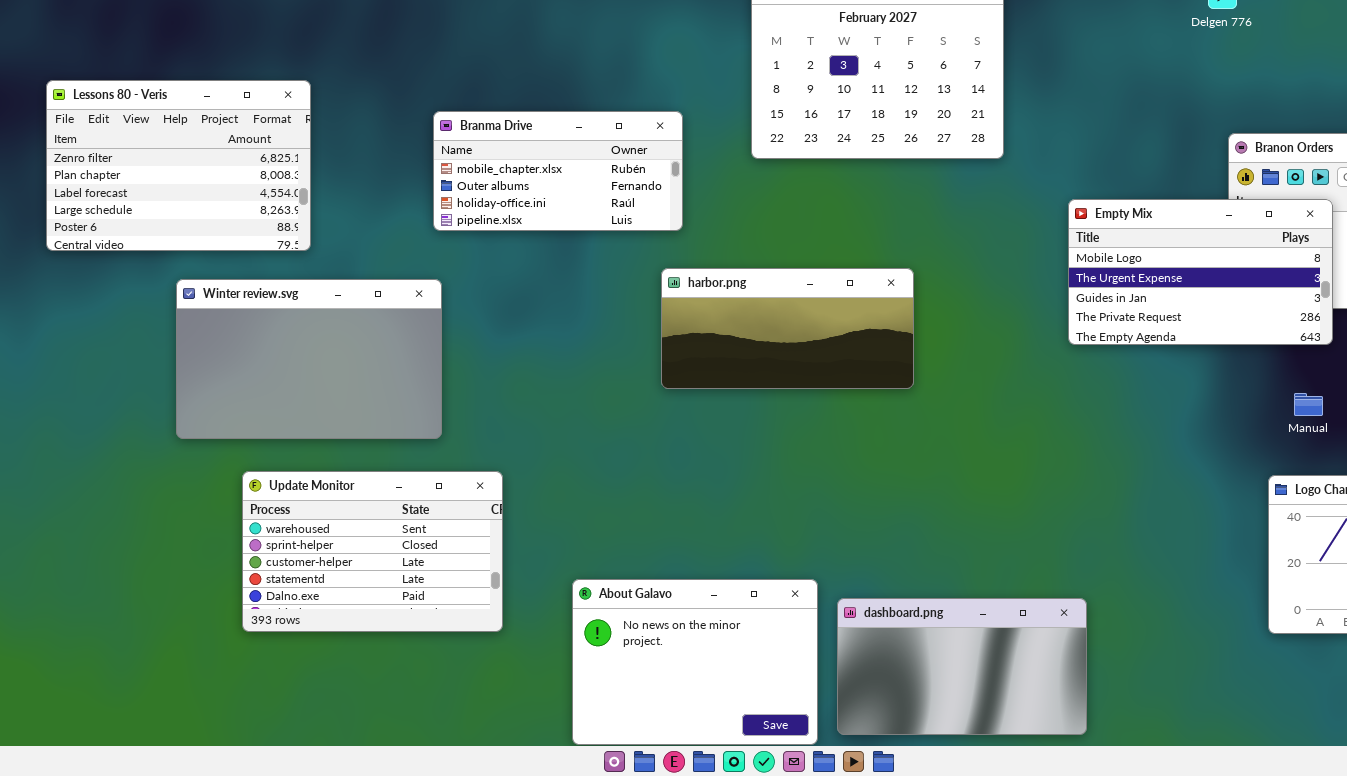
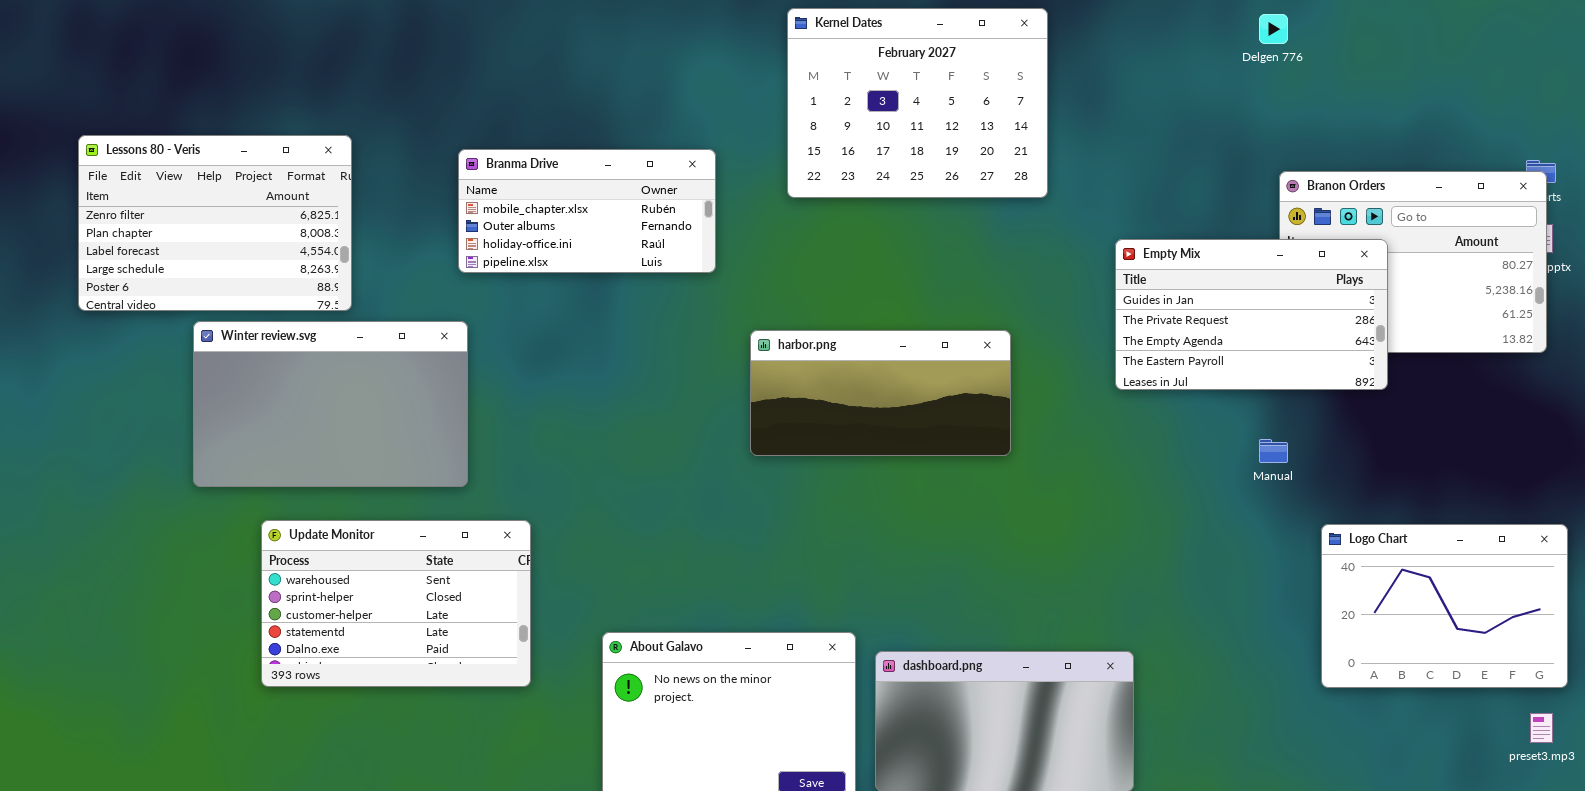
Lessons 80 - Veris: [46,80,311,251] -> [78,135,352,311], moved
Empty Mix: [1068,199,1333,345] -> [1115,239,1388,390], scrolled down 2 rows
harbor.png: [661,268,914,389] -> [750,330,1011,456], moved
Manual: [1294,393,1323,416] -> [1259,439,1288,463], moved

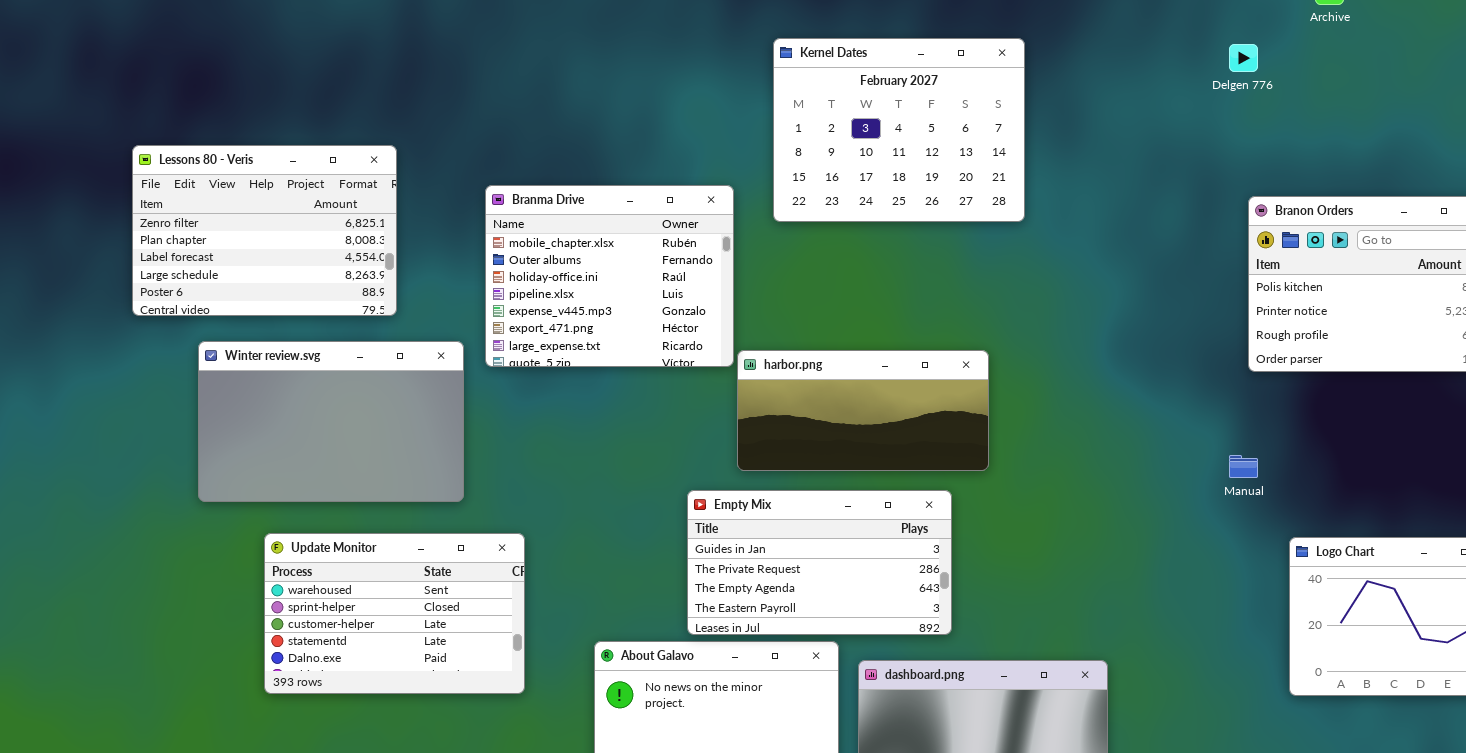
Lessons 80 - Veris: [78,135,352,311] -> [132,145,397,316], moved
Branma Drive: [458,149,716,273] -> [485,185,734,367], moved, resized
Empty Mix: [1115,239,1388,390] -> [687,490,952,635], moved

